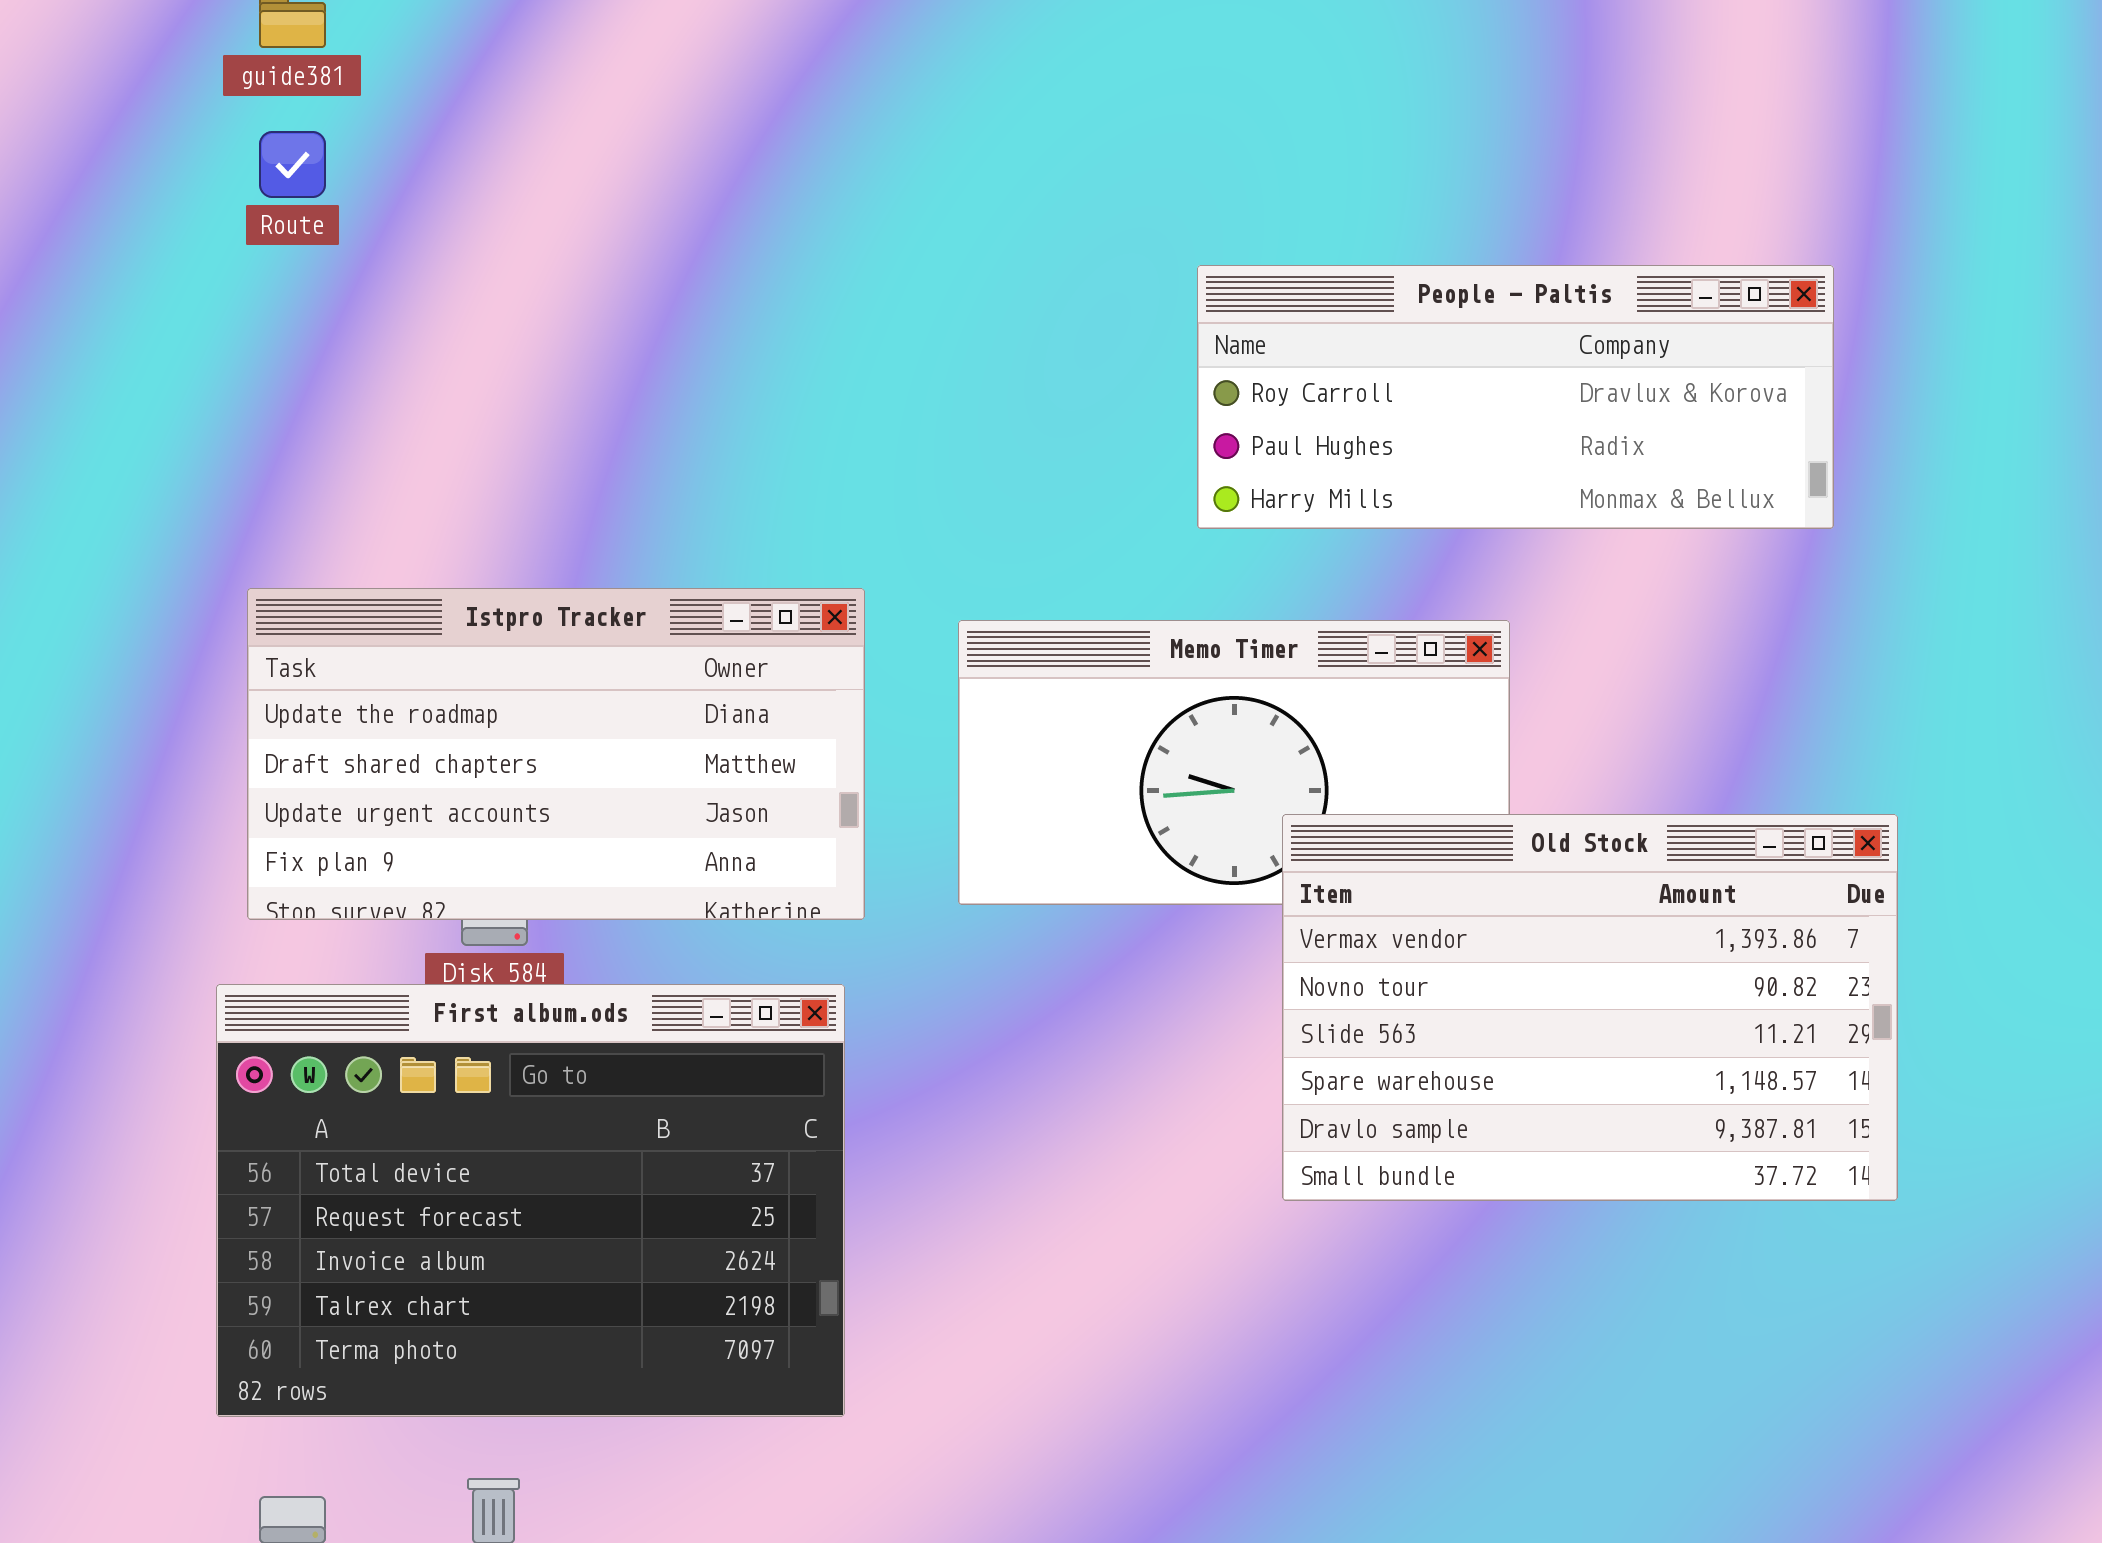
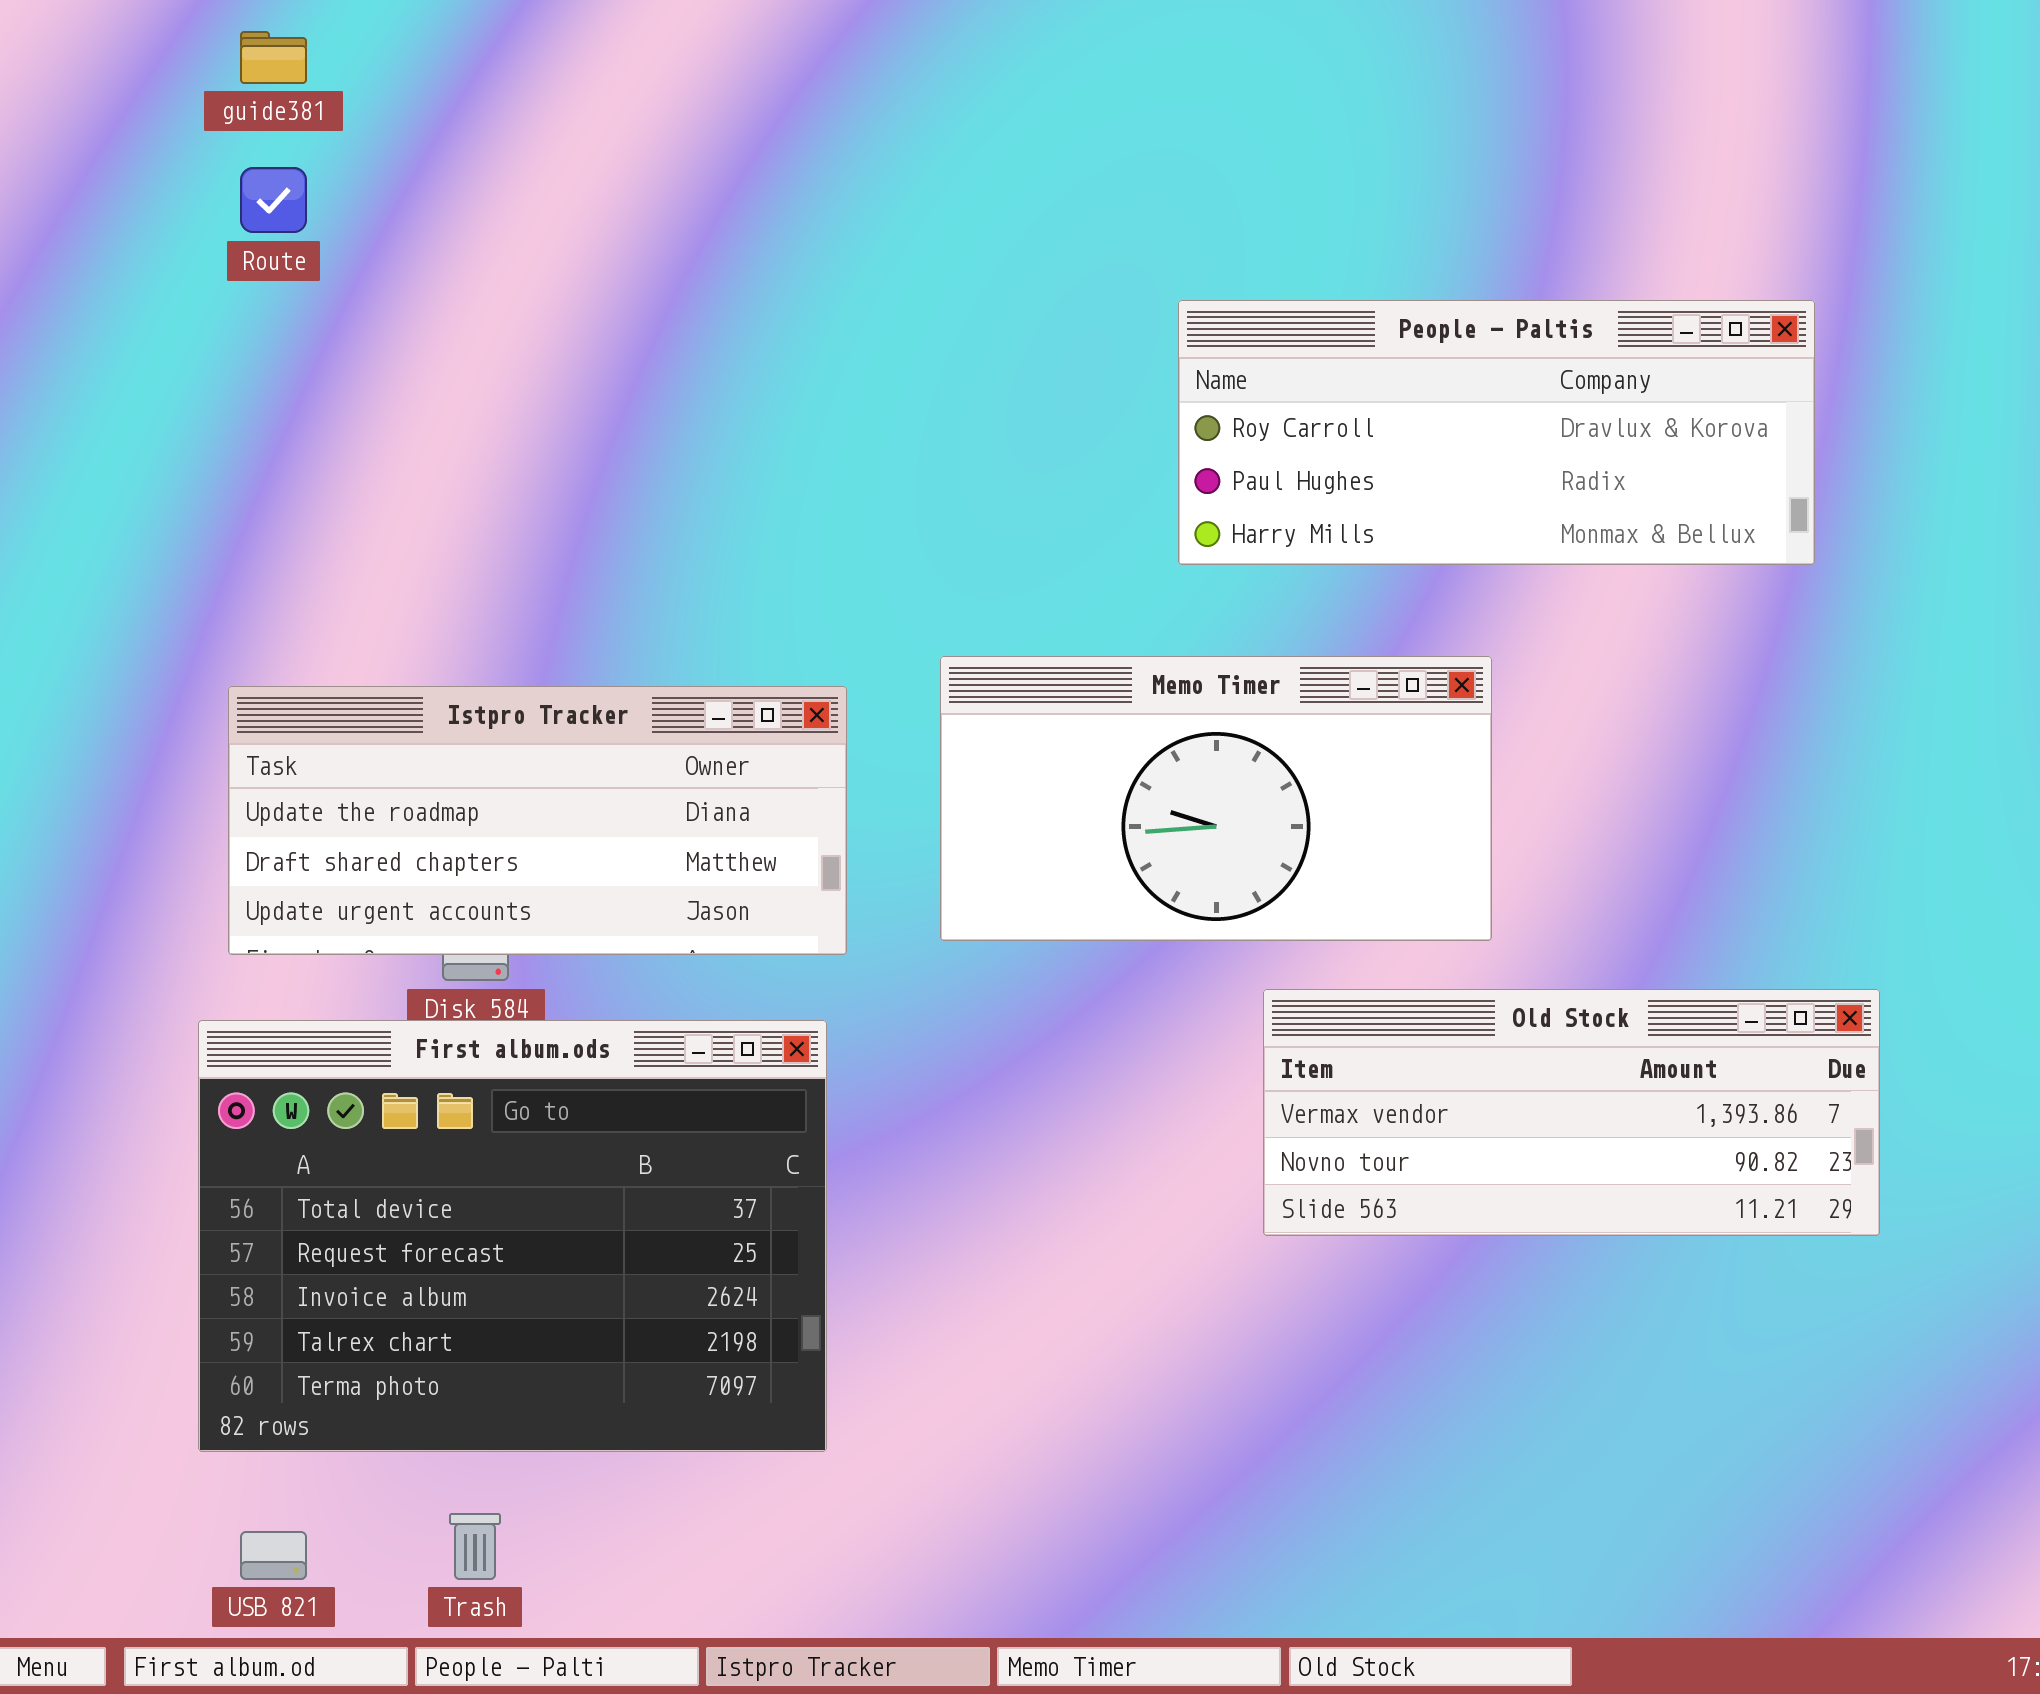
Istpro Tracker: [247,588,865,920] -> [228,686,847,955], resized
Old Stock: [1282,814,1898,1201] -> [1263,989,1880,1236], resized

